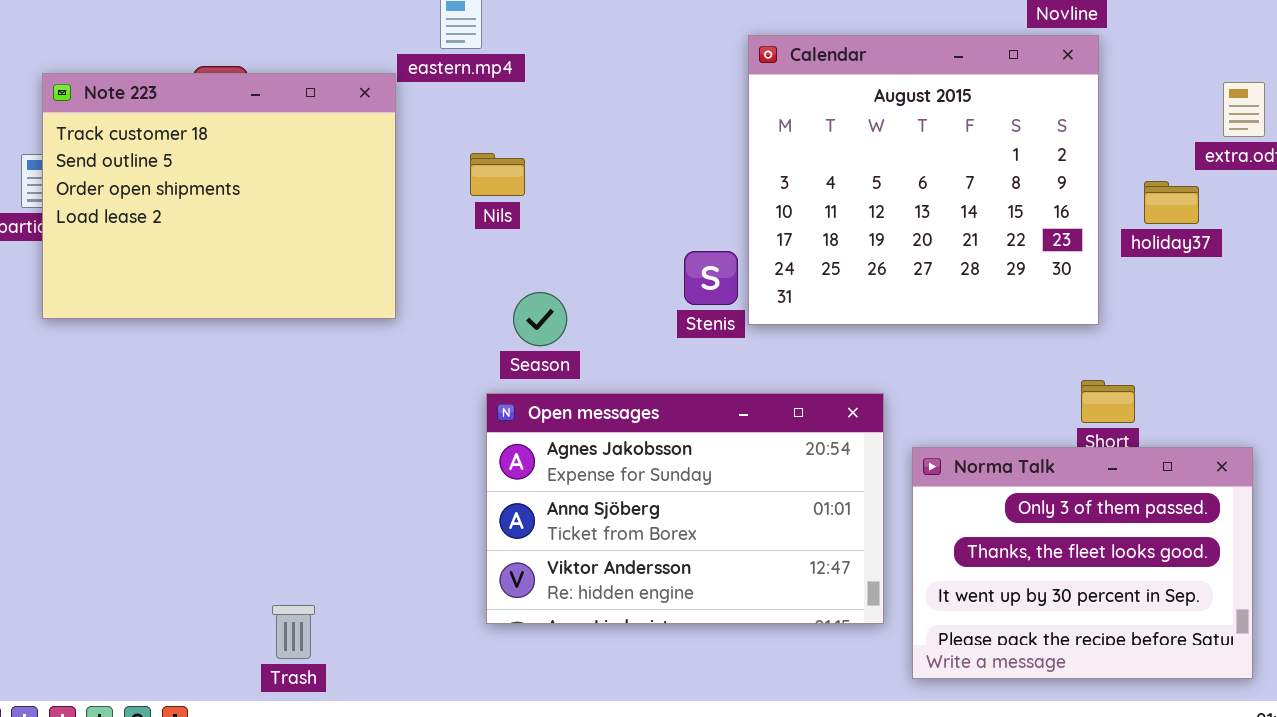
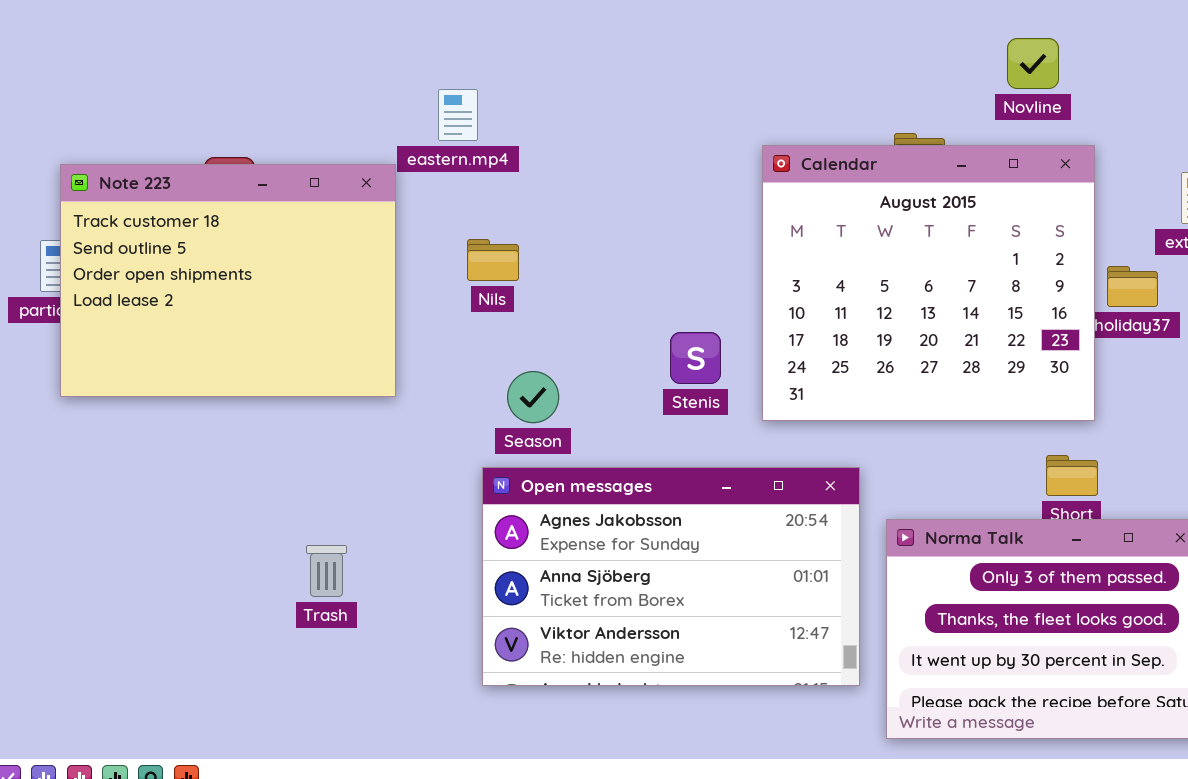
Calendar: [748,35,1099,325] -> [762,145,1095,421], moved
Trash: [272,605,315,659] -> [306,545,347,597], moved

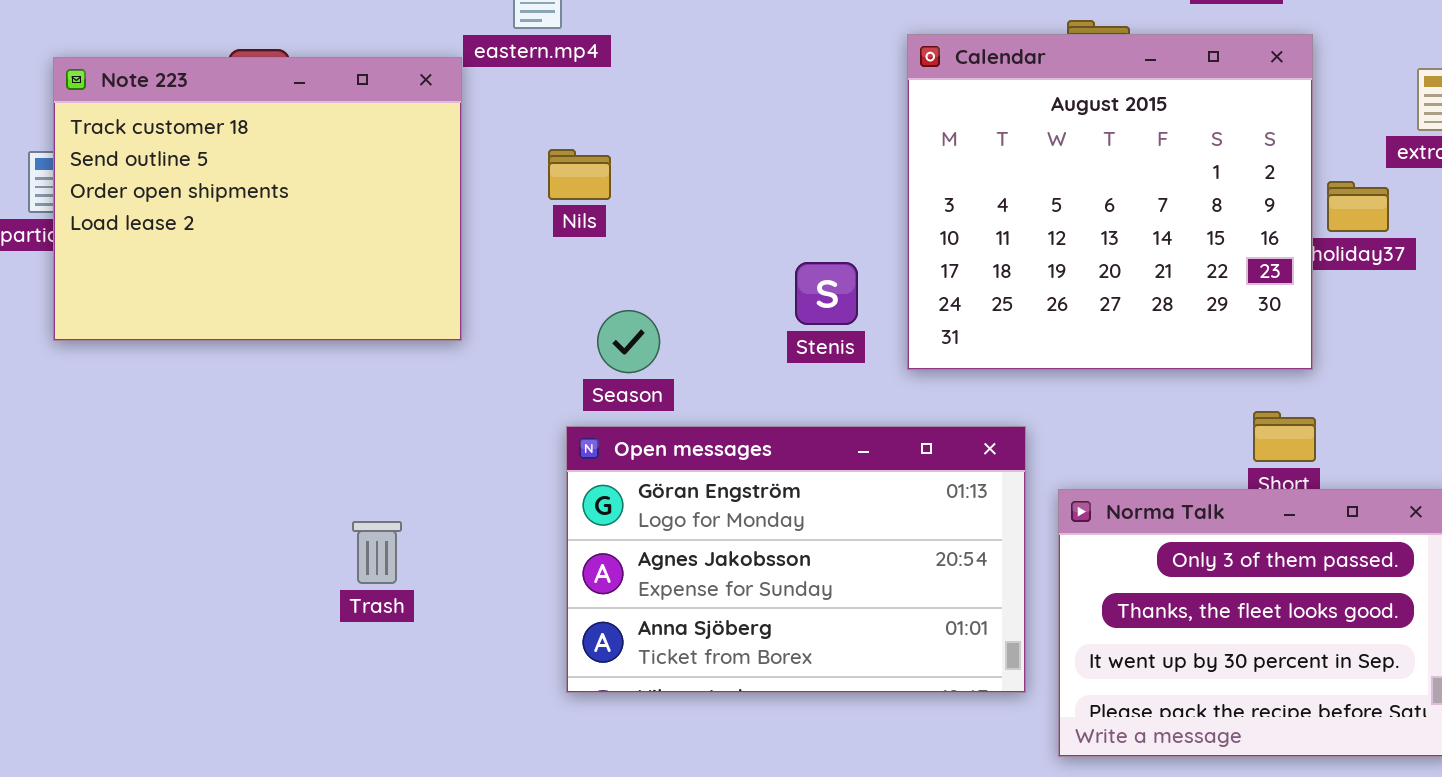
Open messages: [482,467,860,686] -> [566,426,1026,693], scrolled up 1 row

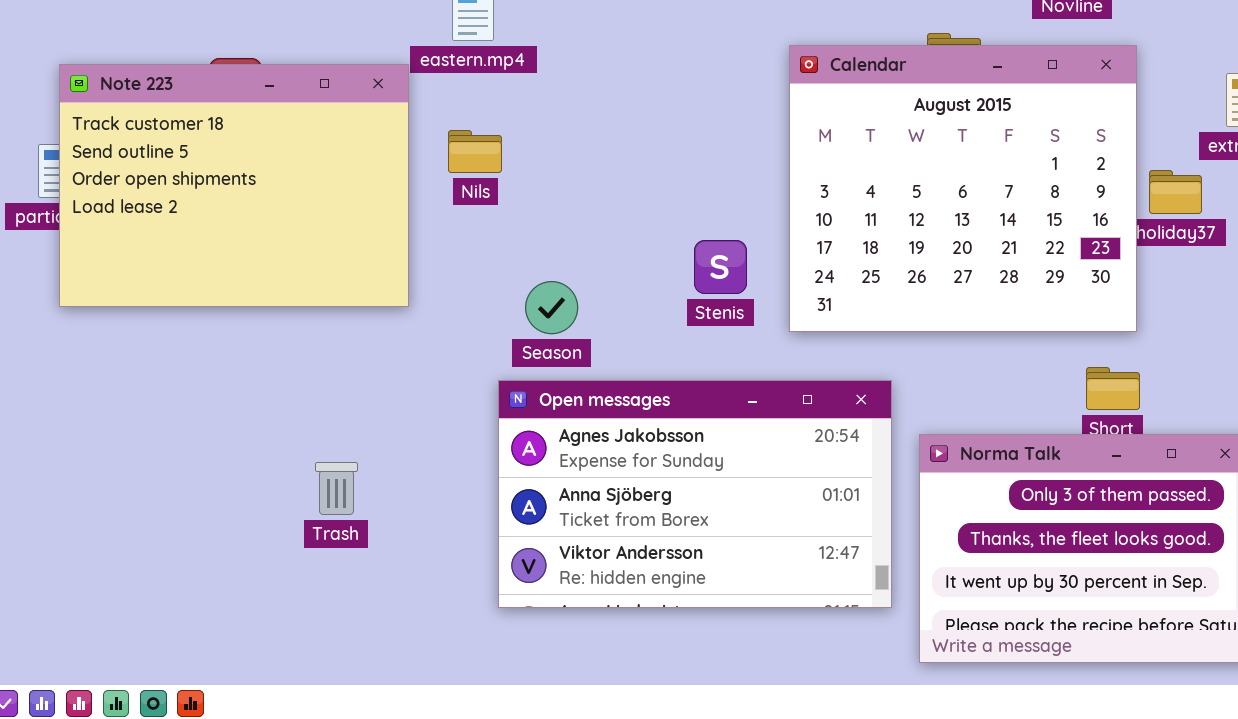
Nils: [548,149,611,200] -> [448,130,502,173], moved
Open messages: [566,426,1026,693] -> [498,380,892,608], scrolled down 1 row

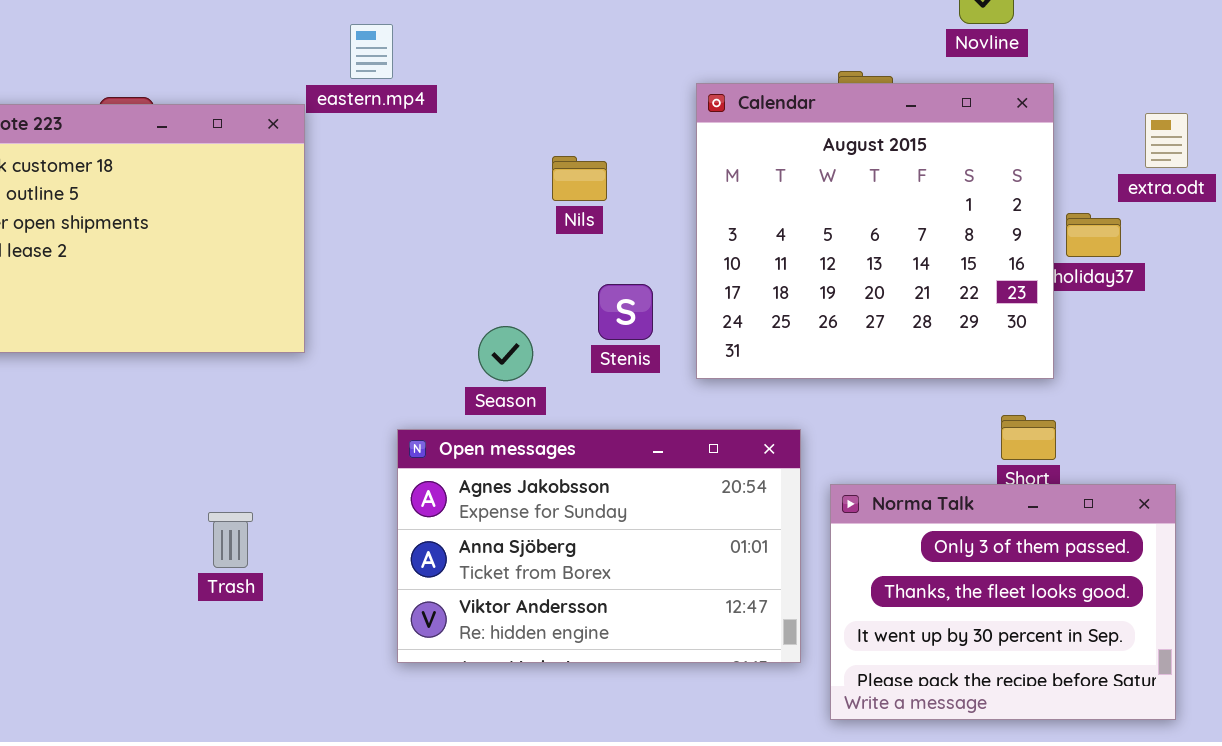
Nils: [448,130,502,173] -> [552,156,607,201], moved
Season: [525,281,578,334] -> [478,326,533,381], moved

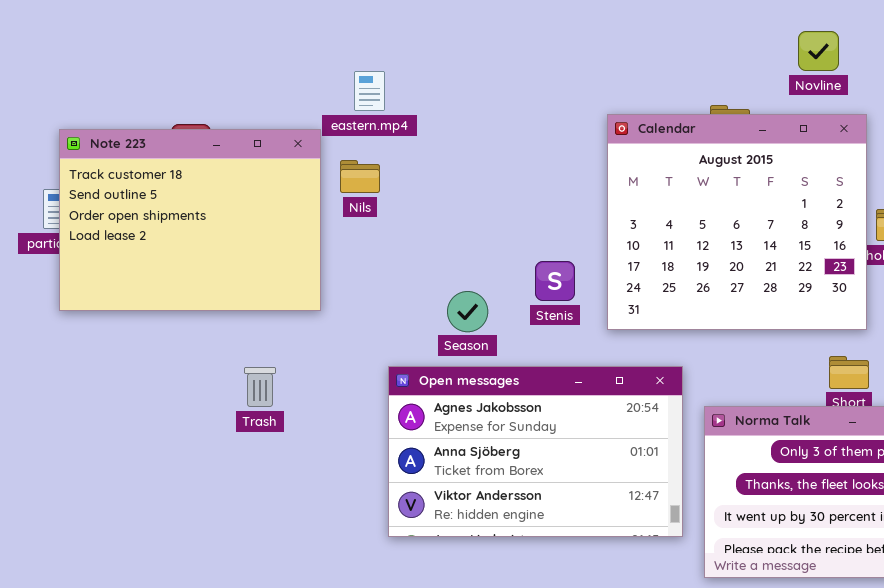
Nils: [552,156,607,201] -> [340,160,380,193], moved
Trash: [208,512,253,568] -> [244,367,276,407], moved

